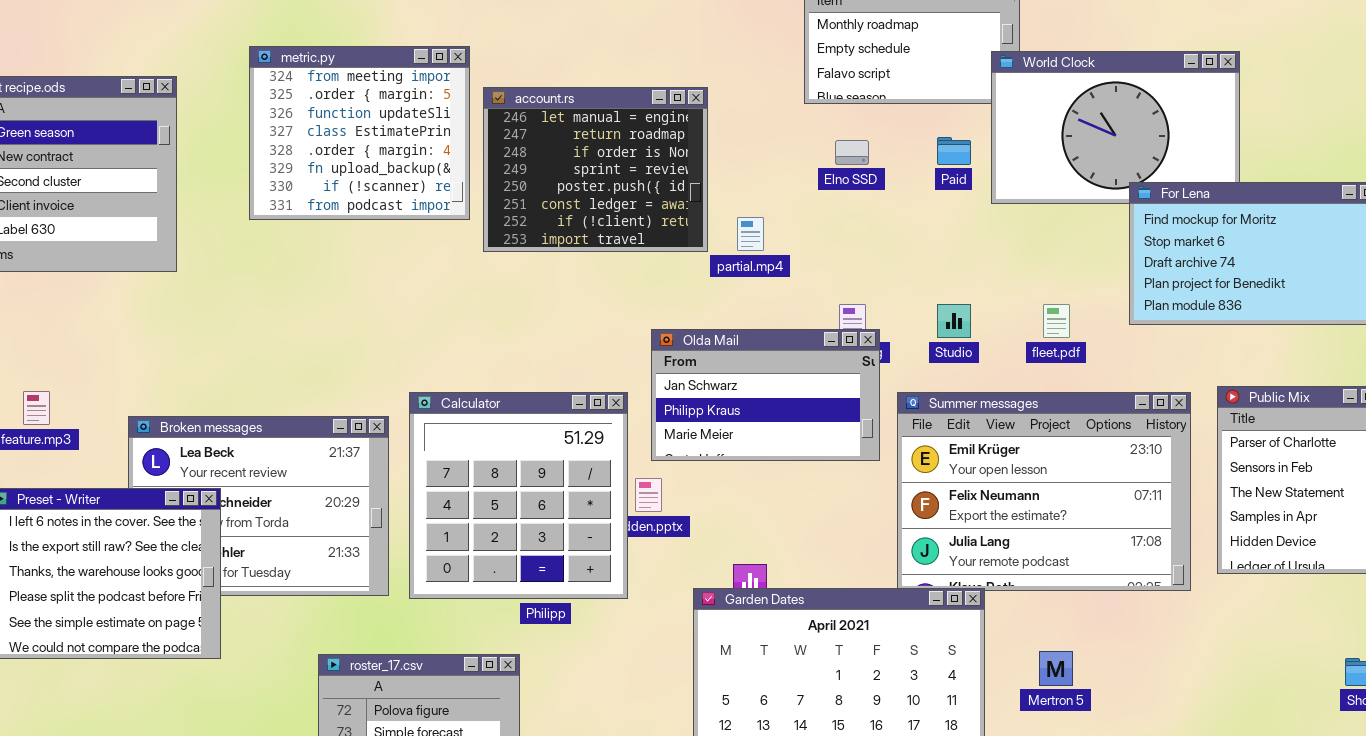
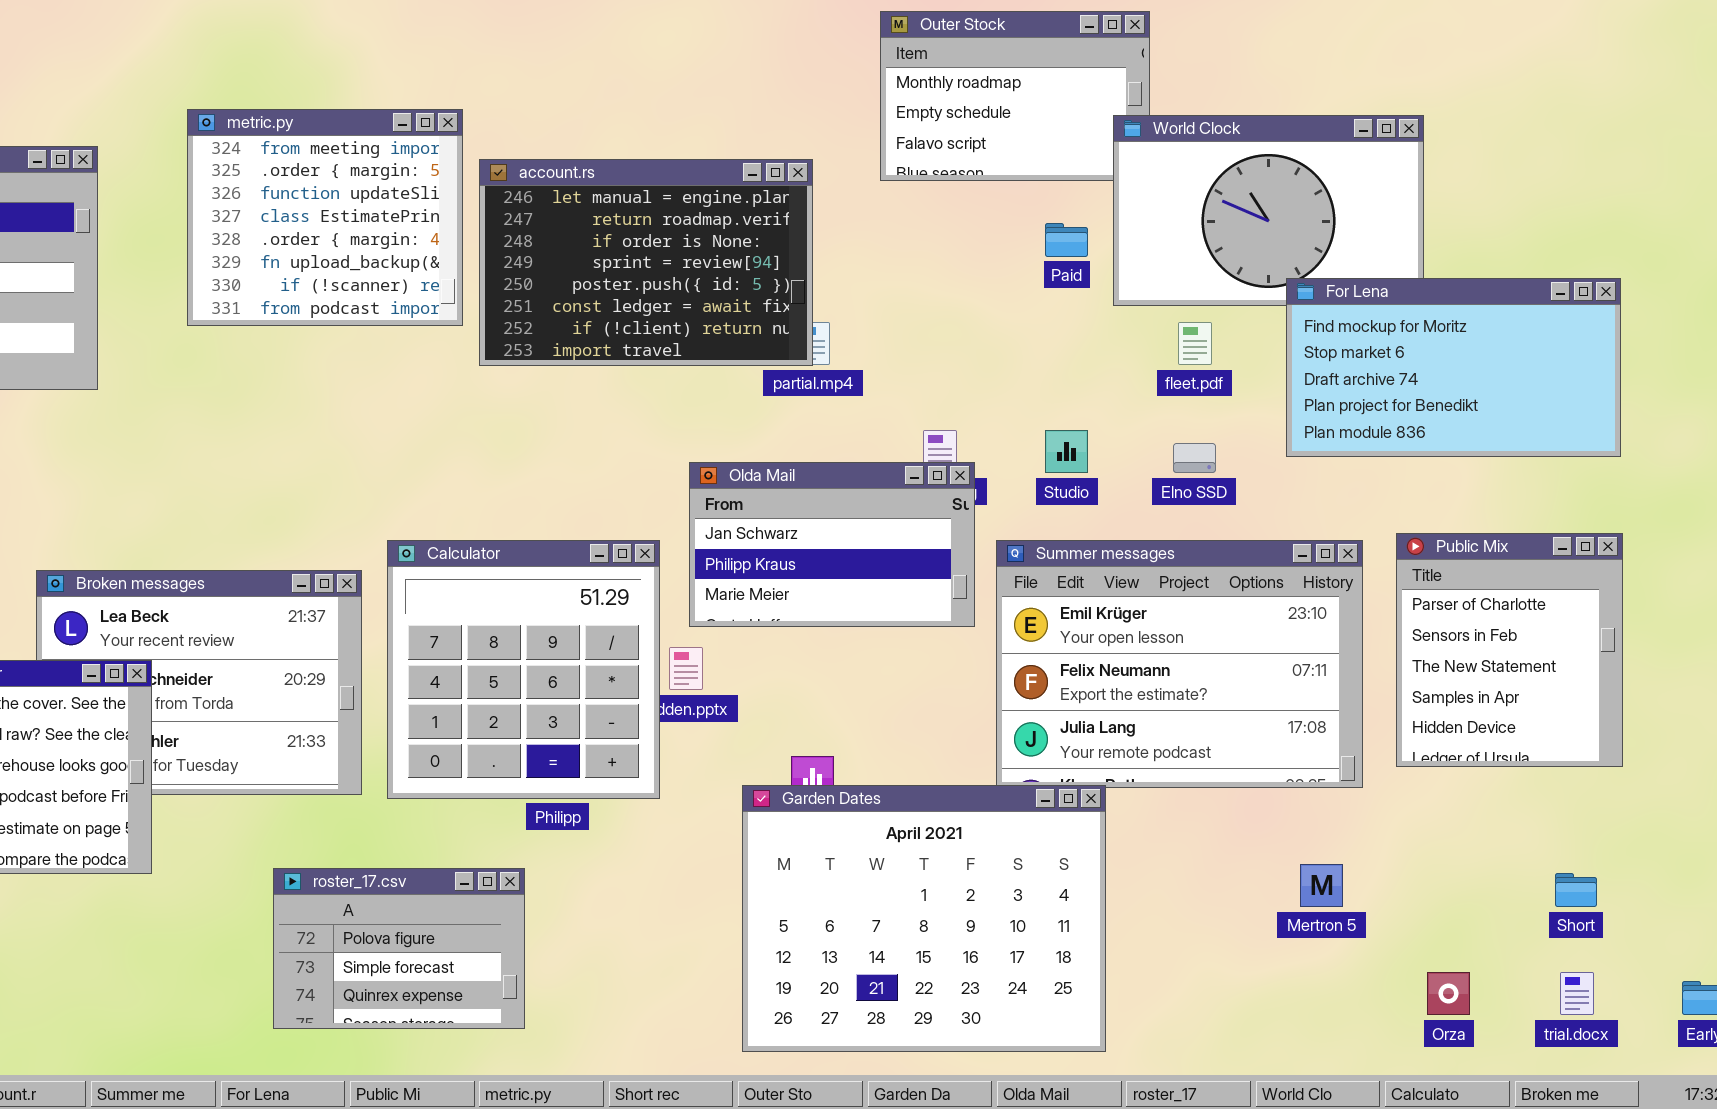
account.rs: [483,87,708,252] -> [479,159,813,366], resized
Elno SSD: [835,140,869,165] -> [1173,443,1216,473], moved
fleet.pdf: [1043,304,1070,338] -> [1178,322,1212,365], moved
Mertron 5: [1039,651,1073,686] -> [1300,864,1343,907], moved

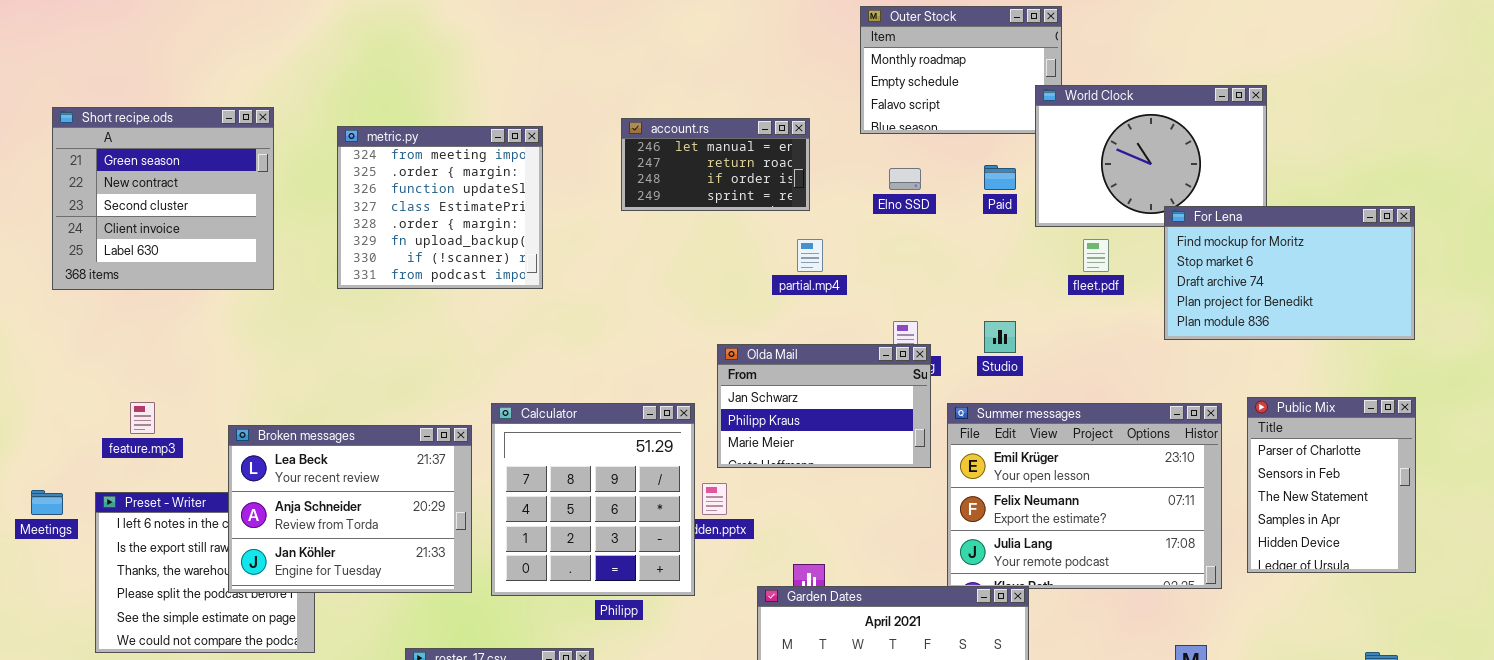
metric.py: [187,109,463,326] -> [337,126,543,289], moved
account.rs: [479,159,813,366] -> [621,118,810,211], resized
Elno SSD: [1173,443,1216,473] -> [889,168,921,190], moved
Broken messages: [36,570,362,795] -> [228,425,472,593], raised

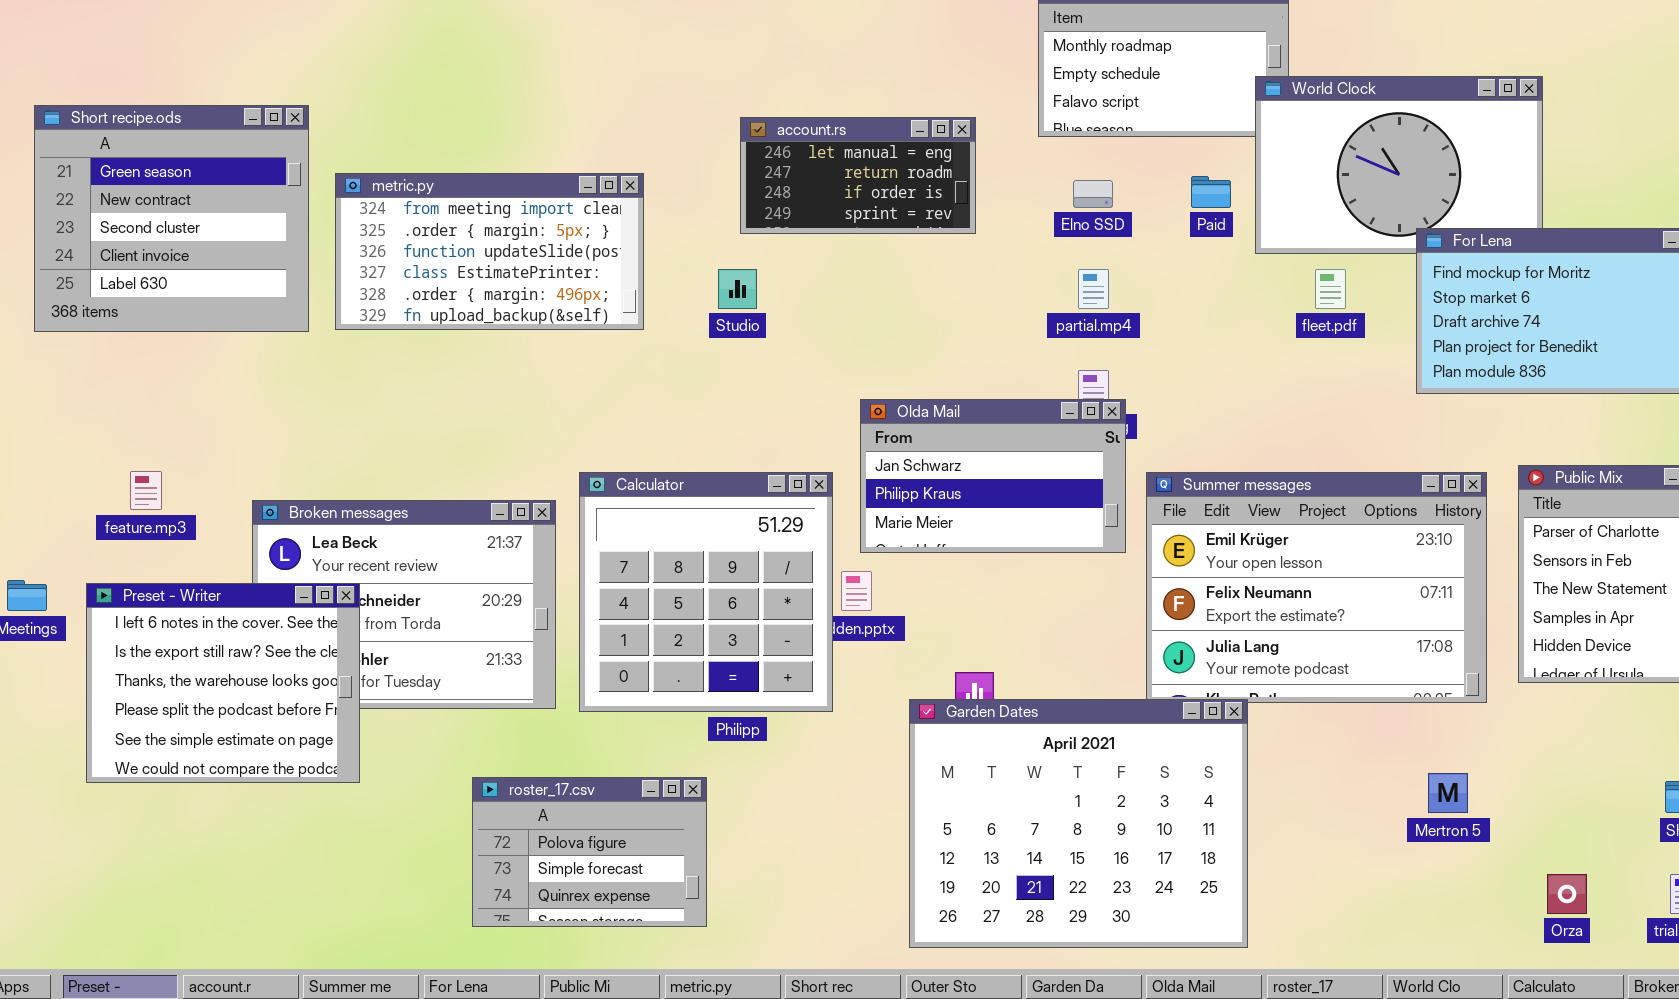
metric.py: [337,126,543,289] -> [335,173,644,330], resized
partial.mp4: [797,239,823,272] -> [1078,269,1109,309], moved
Studio: [984,321,1016,353] -> [718,269,757,309], moved
Preset - Writer: [95,492,315,653] -> [86,583,360,783], raised

